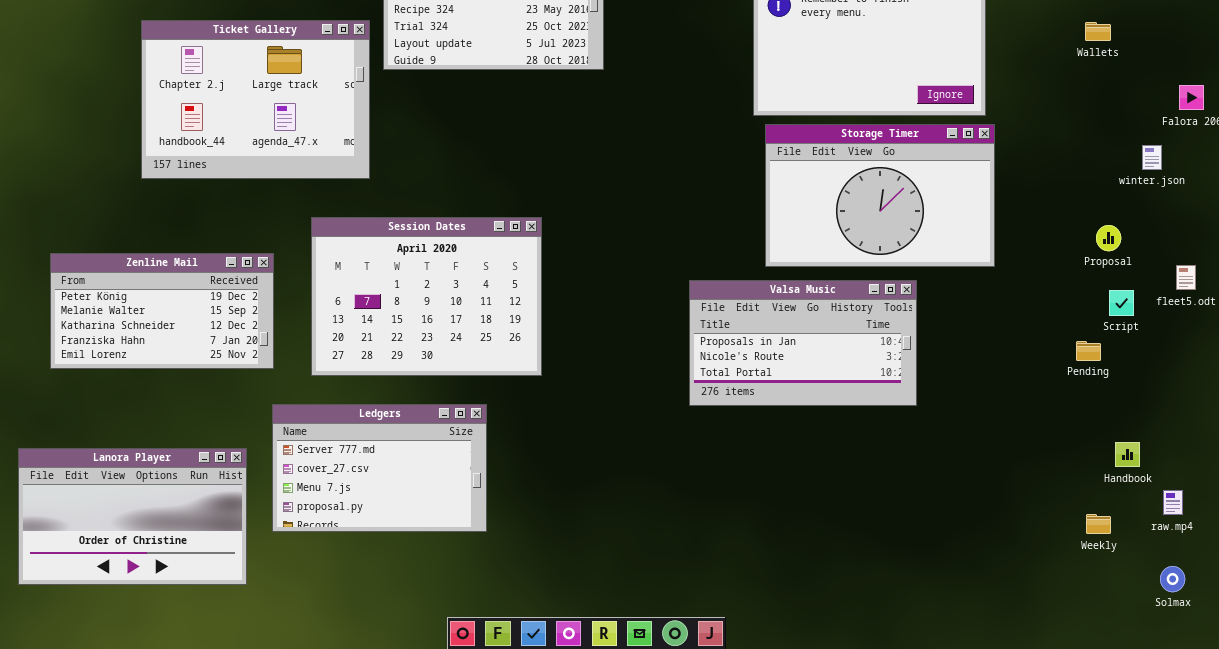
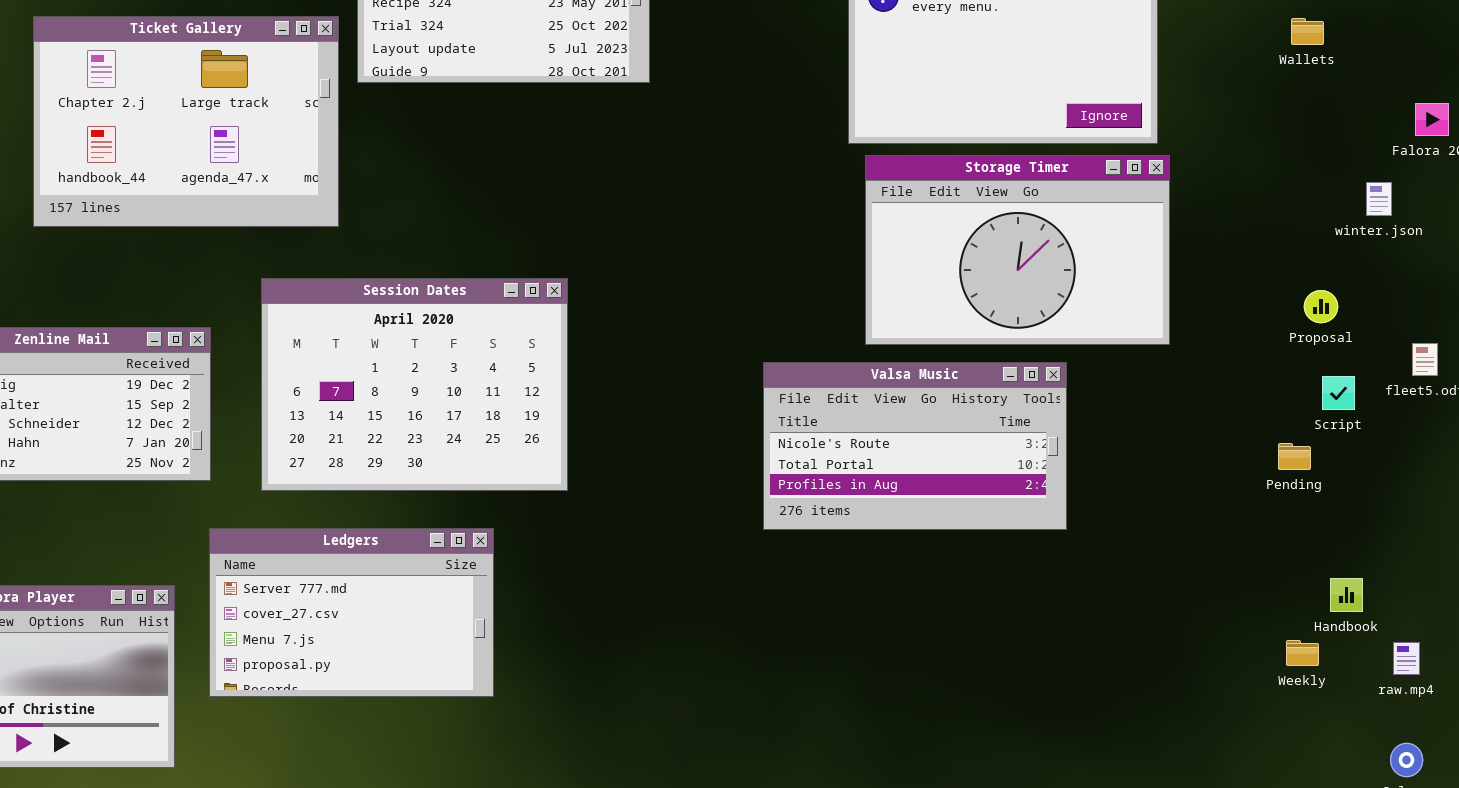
Valsa Music: [689,280,917,406] -> [763,362,1067,530], scrolled down 1 row
Weekly: [1086,514,1111,534] -> [1286,640,1319,666], moved

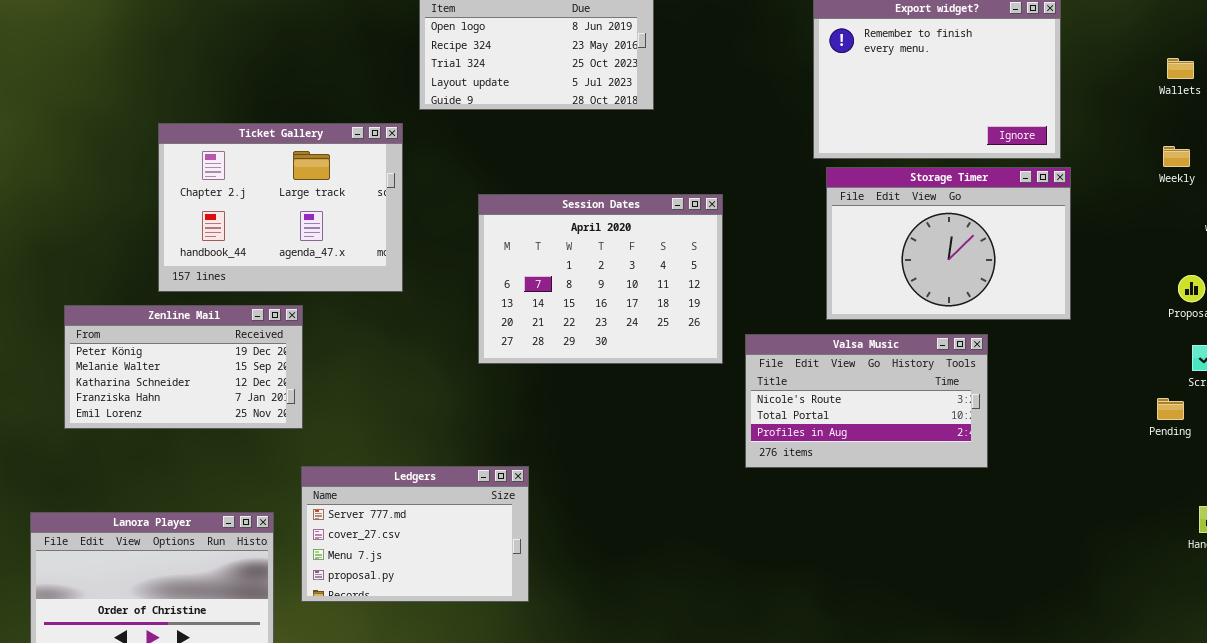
Ticket Gallery: [33,16,339,227] -> [158,123,403,292], moved
Session Dates: [261,278,568,491] -> [478,194,723,364], moved
Weekly: [1286,640,1319,666] -> [1163,146,1190,167], moved

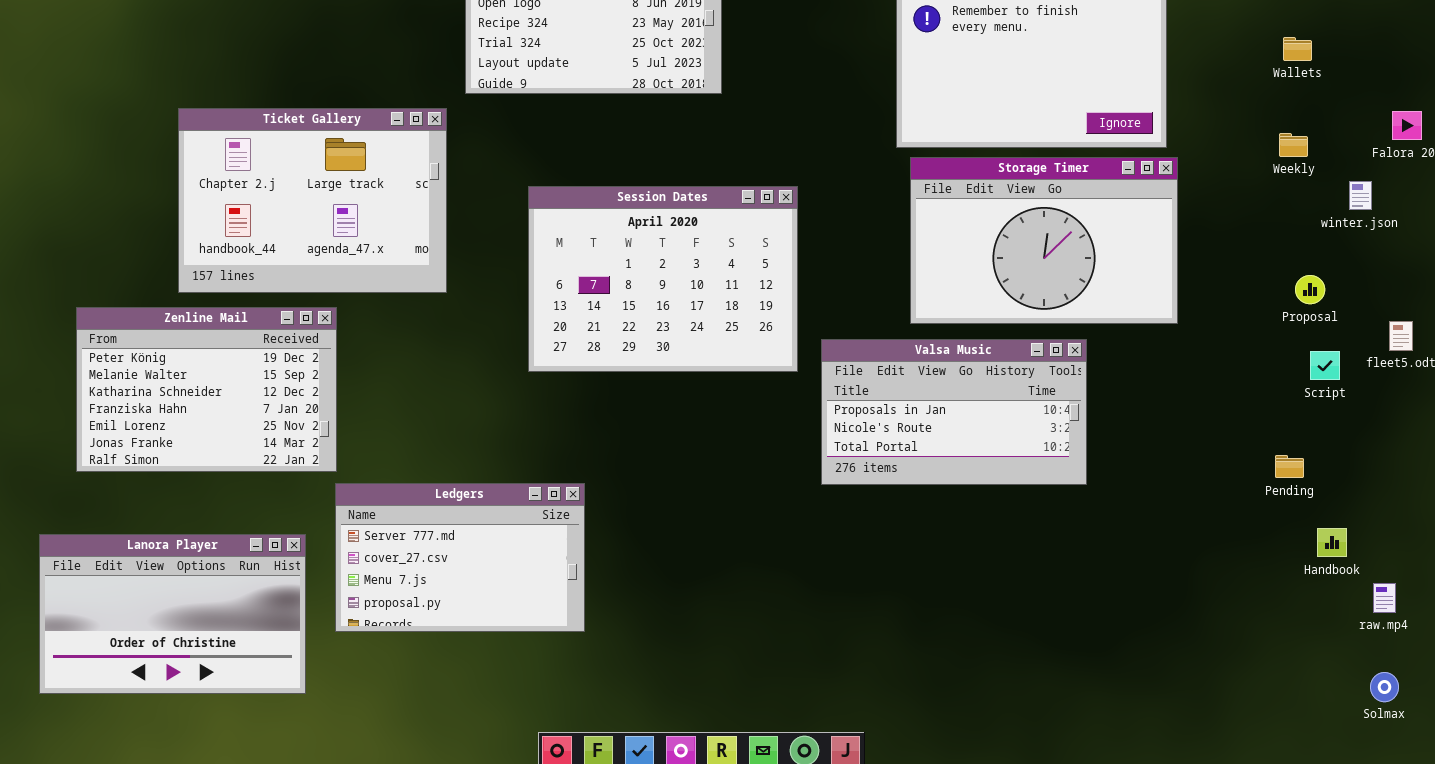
Zenline Mail: [64,305,303,429] -> [76,307,337,472], resized
Valsa Music: [745,334,988,468] -> [821,339,1087,485], scrolled up 1 row
Pending: [1157,398,1184,420] -> [1275,455,1304,478], moved

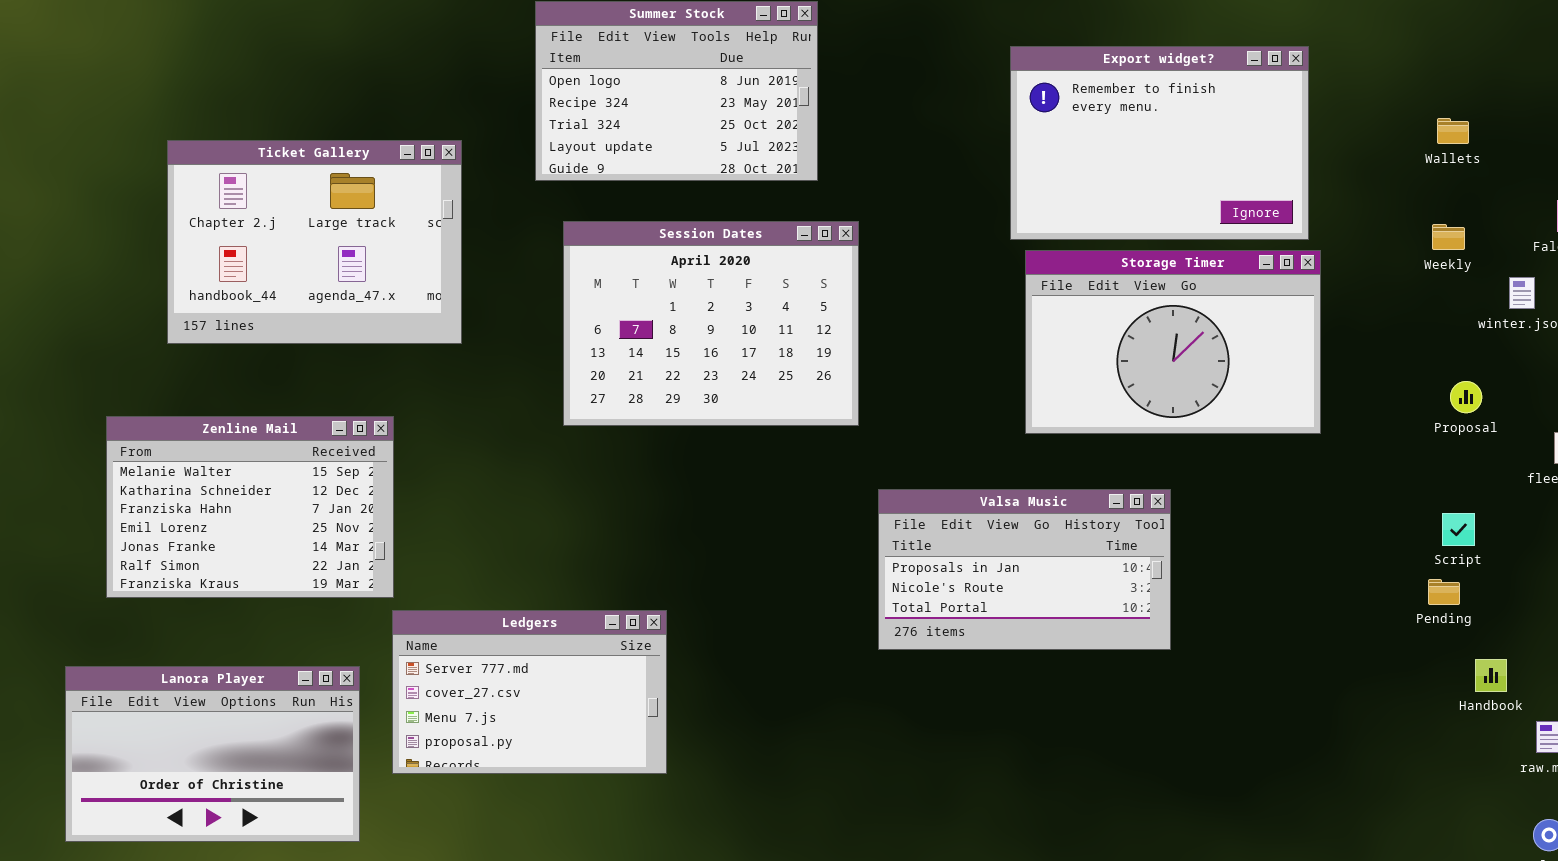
Ticket Gallery: [178,108,447,293] -> [167,140,462,344], moved
Session Dates: [528,186,798,372] -> [563,221,859,426], moved
Zenline Mail: [76,307,337,472] -> [106,416,394,598], scrolled down 1 row
Valsa Music: [821,339,1087,485] -> [878,489,1171,650], moved
Script: [1310,351,1340,380] -> [1442,513,1475,546], moved

